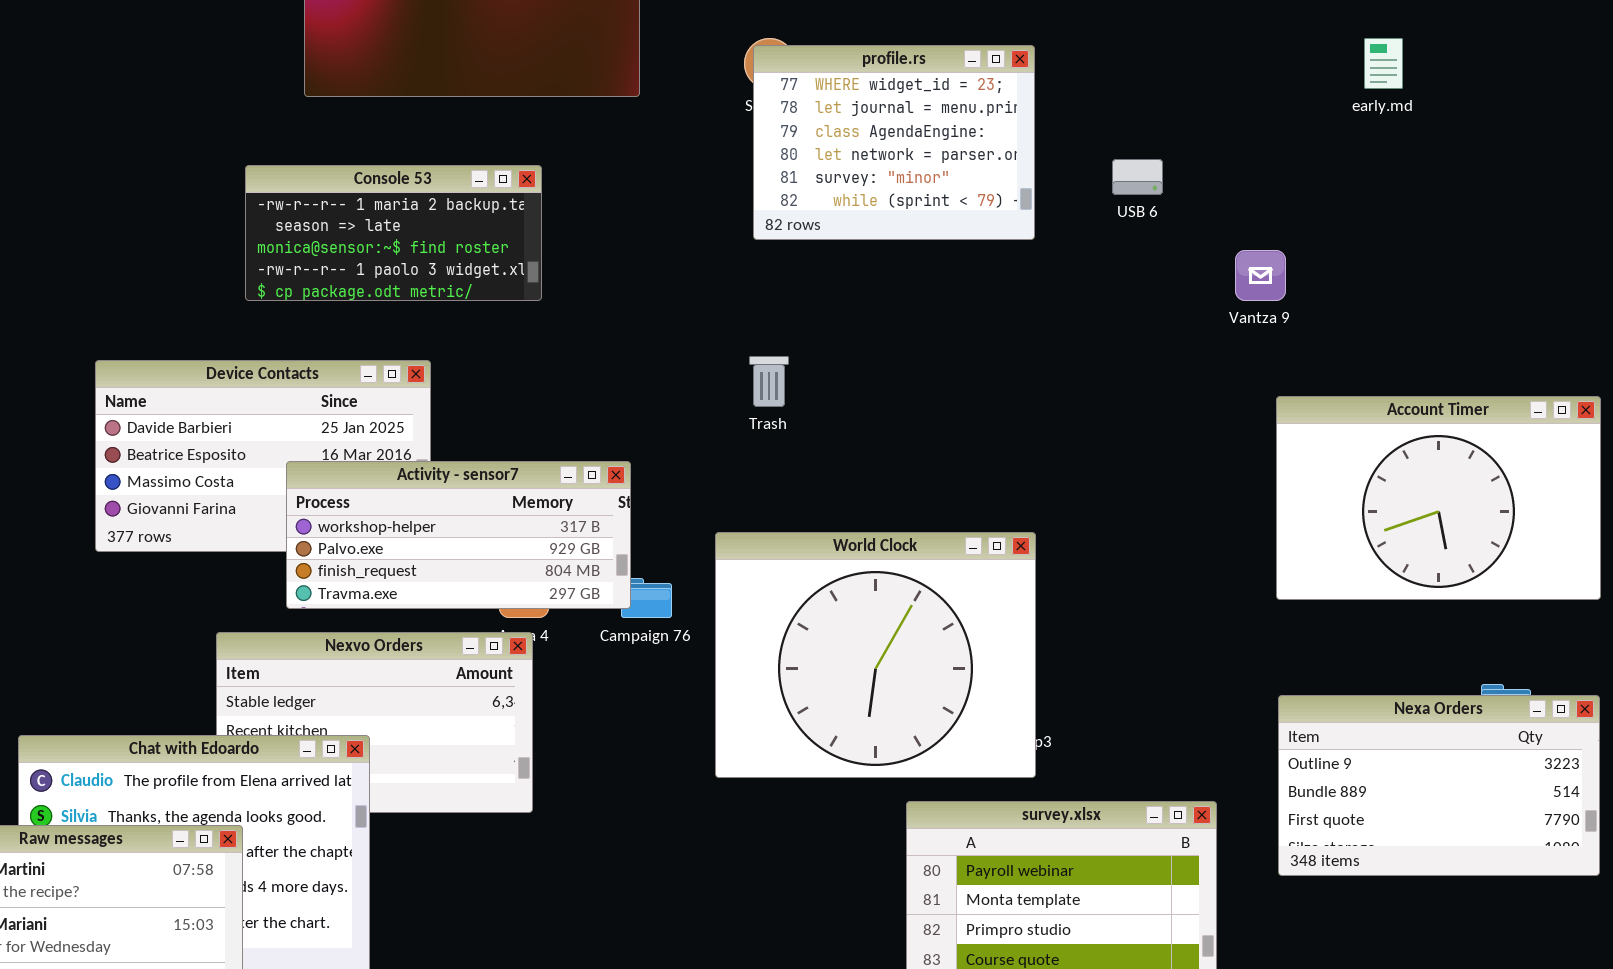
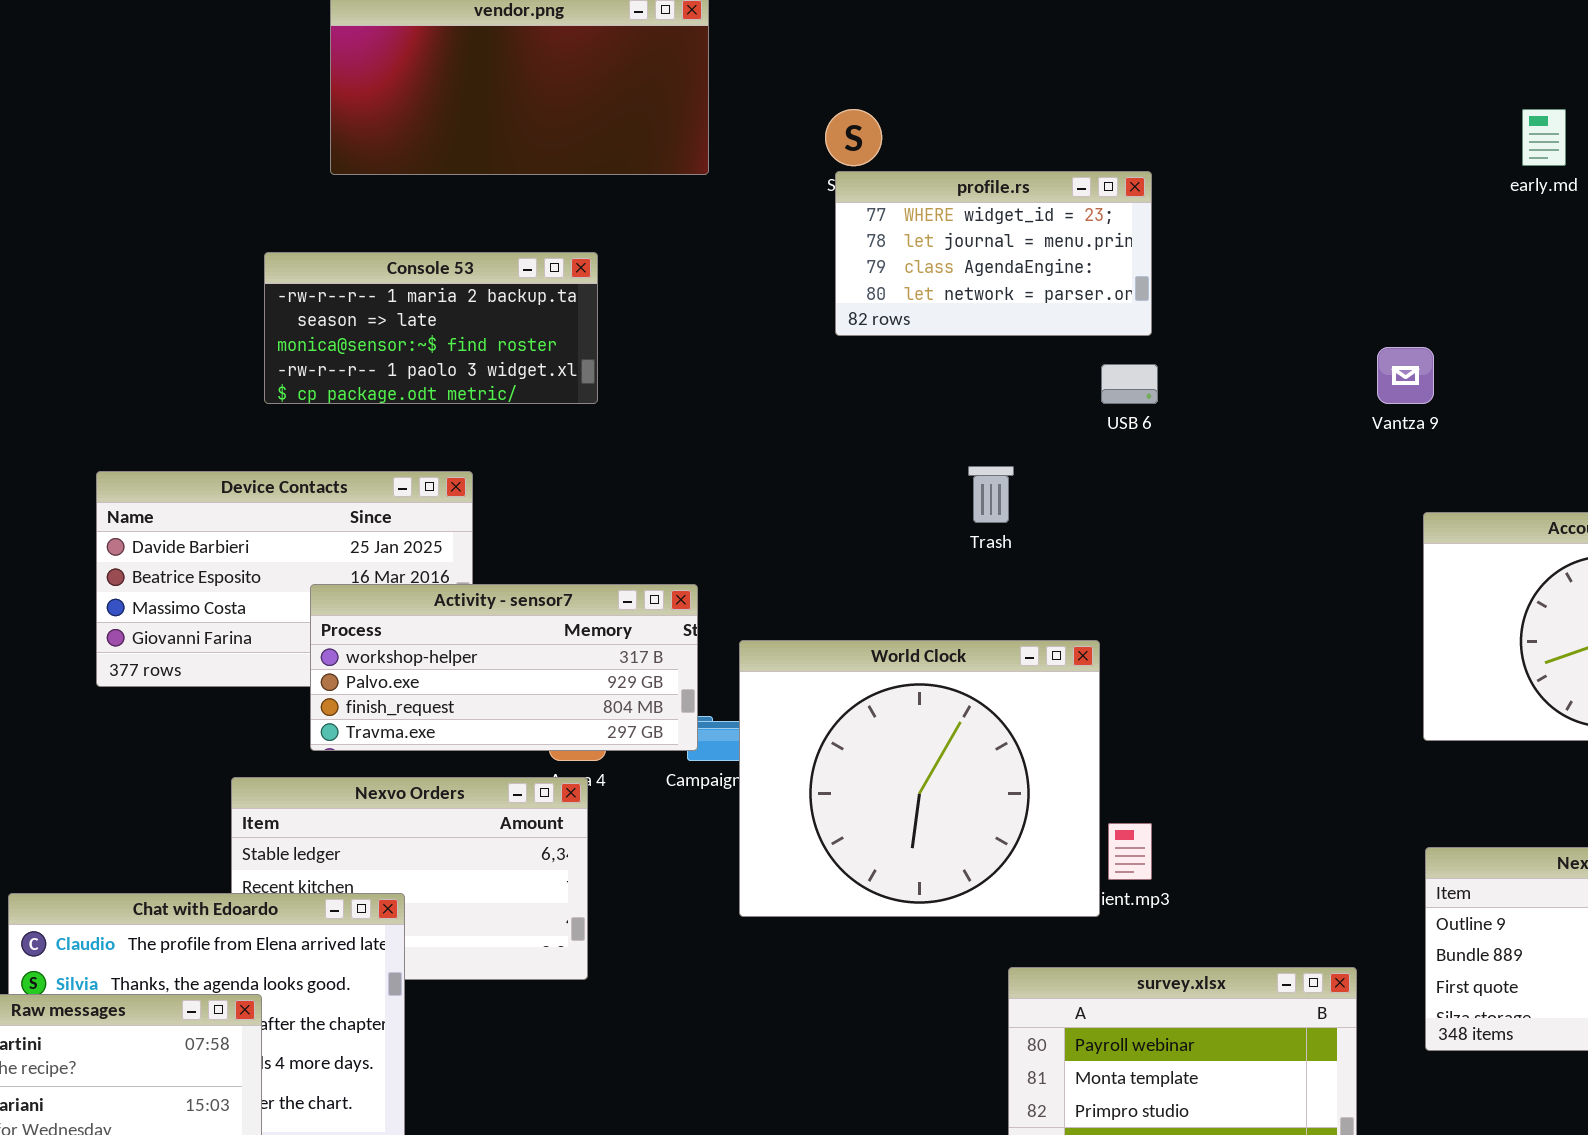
profile.rs: [753,45,1035,240] -> [835,171,1152,336], resized
USB 6: [1112,159,1163,195] -> [1101,364,1158,404], moved
Trash: [749,356,789,407] -> [968,466,1014,523], moved
World Clock: [715,532,1036,778] -> [739,640,1100,917], moved

